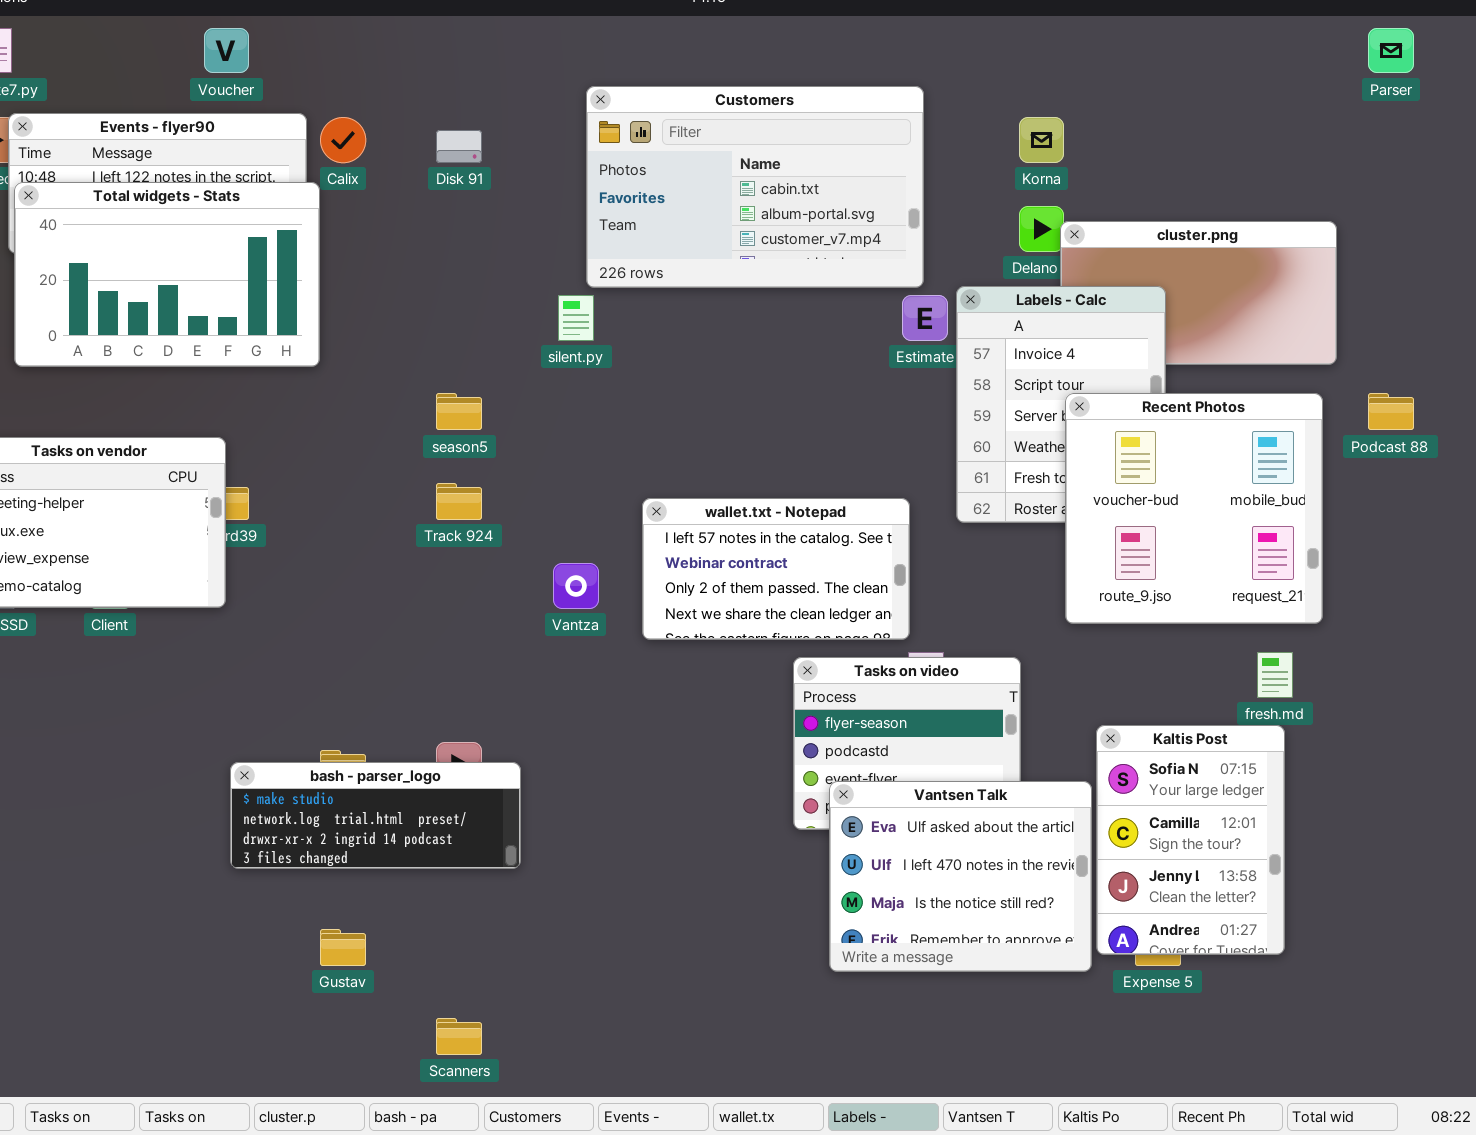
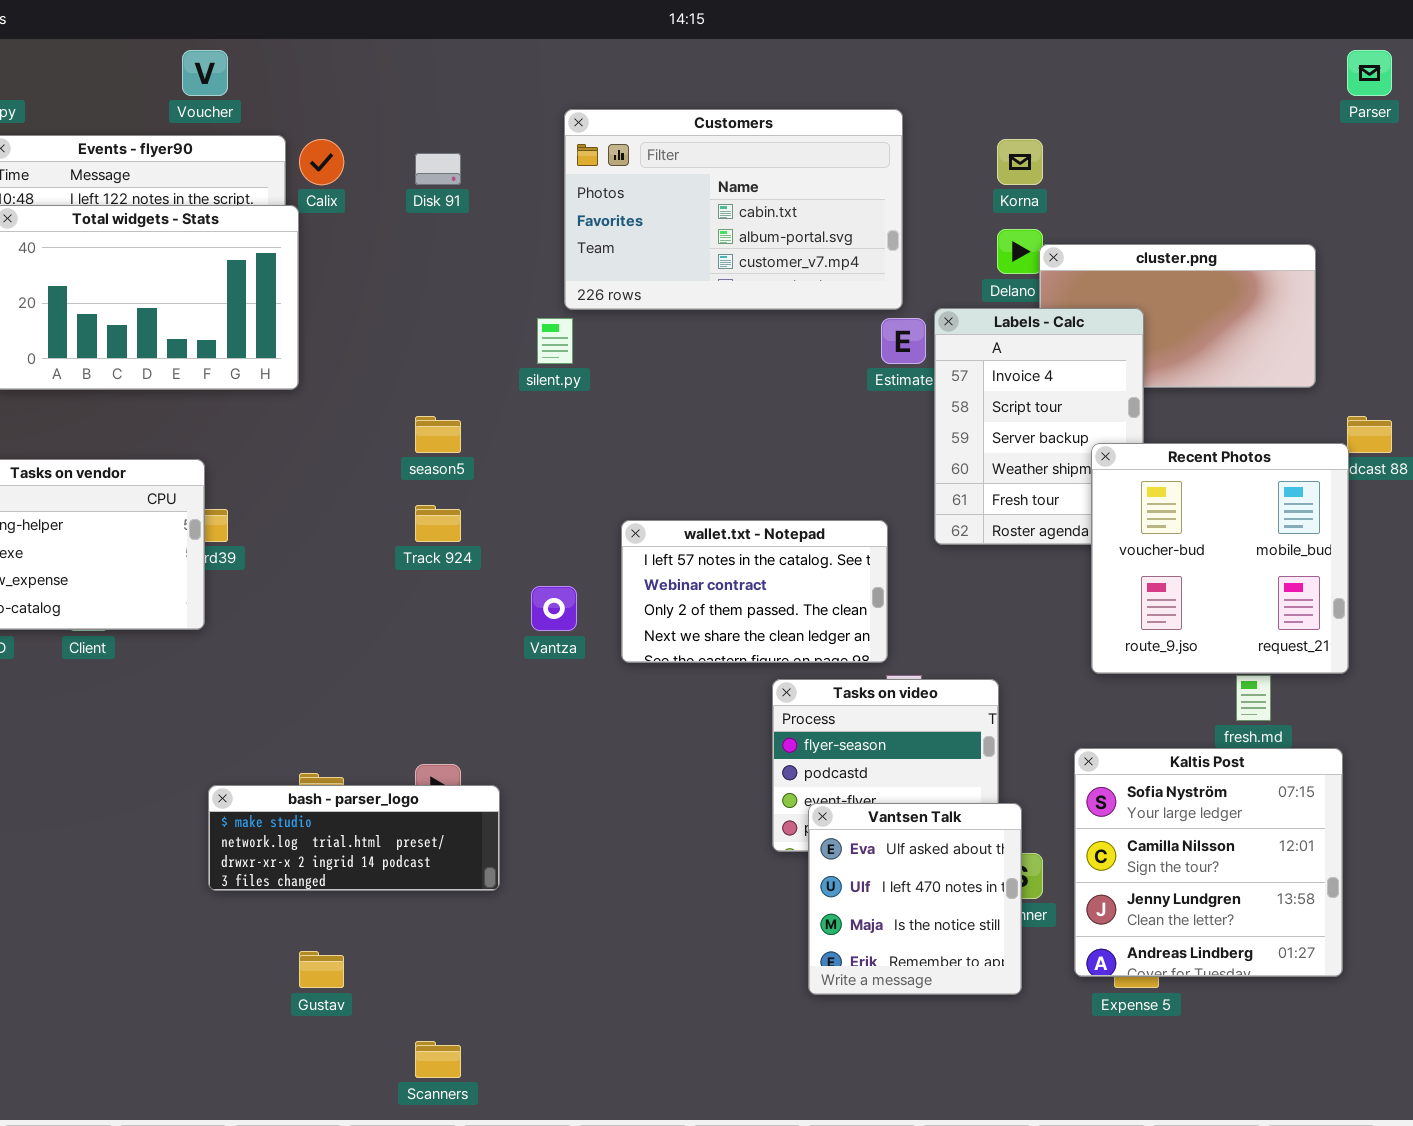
Recent Photos: [1065,393,1323,624] -> [1091,443,1349,674], moved
Kaltis Post: [1096,725,1285,955] -> [1074,748,1343,977], resized
Vantsen Talk: [829,781,1092,972] -> [808,803,1022,995], resized

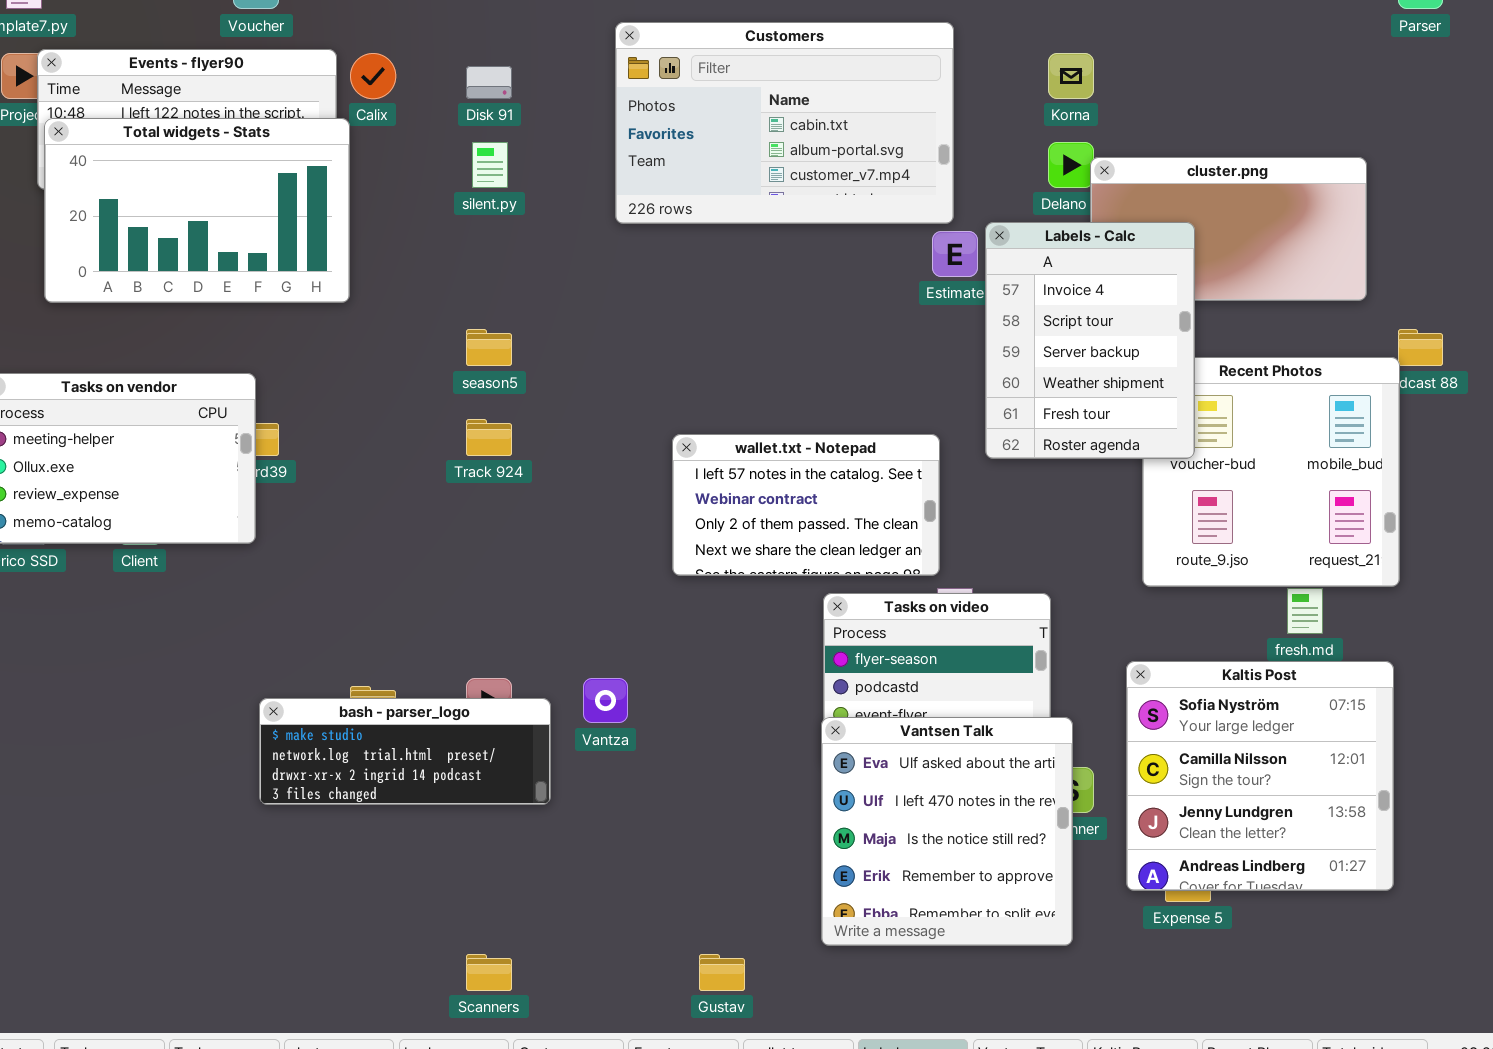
Labels - Calc: [934,308,1144,545] -> [985,222,1195,459], raised
silent.py: [537,318,573,364] -> [472,142,508,188], moved
Vantza: [531,586,577,631] -> [583,678,628,723], moved
Vantsen Talk: [808,803,1022,995] -> [821,717,1073,946], resized
Gustav: [299,951,344,988] -> [699,954,745,991], moved

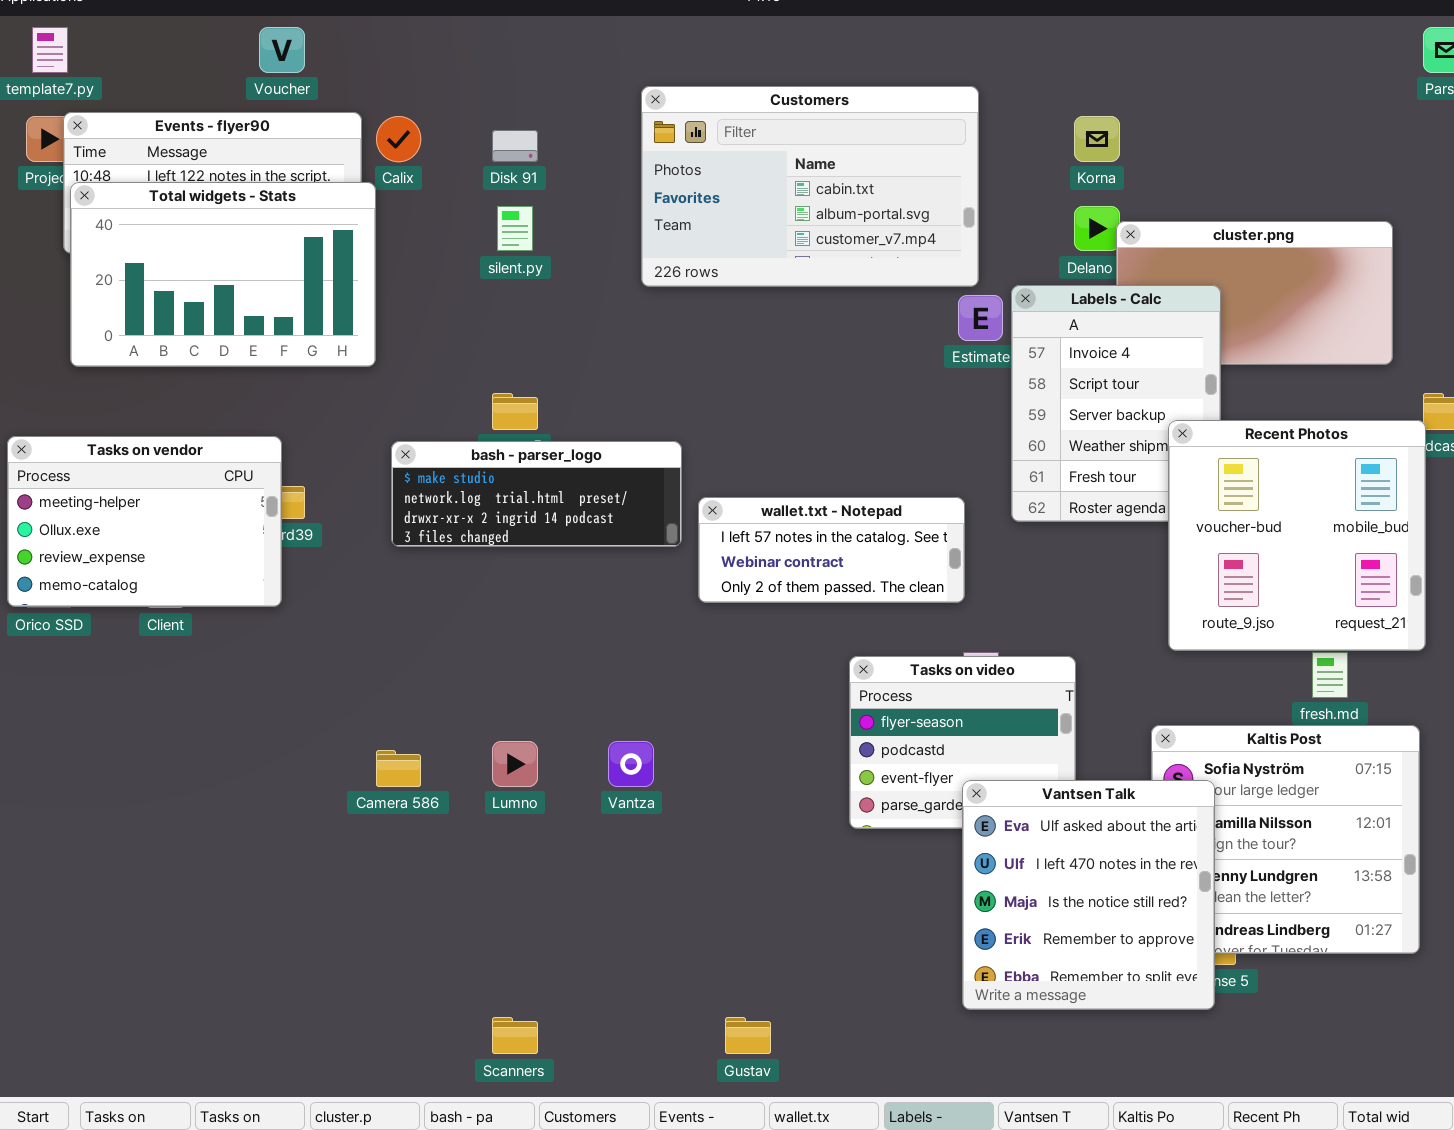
Recent Photos: [1142,357,1400,587] -> [1168,420,1426,651], raised
wallet.txt - Notepad: [672,434,940,576] -> [698,497,965,603], resized
bash - parser_logo: [259,698,551,805] -> [391,441,682,547], moved
Vantsen Talk: [821,717,1073,946] -> [962,780,1215,1010], moved

